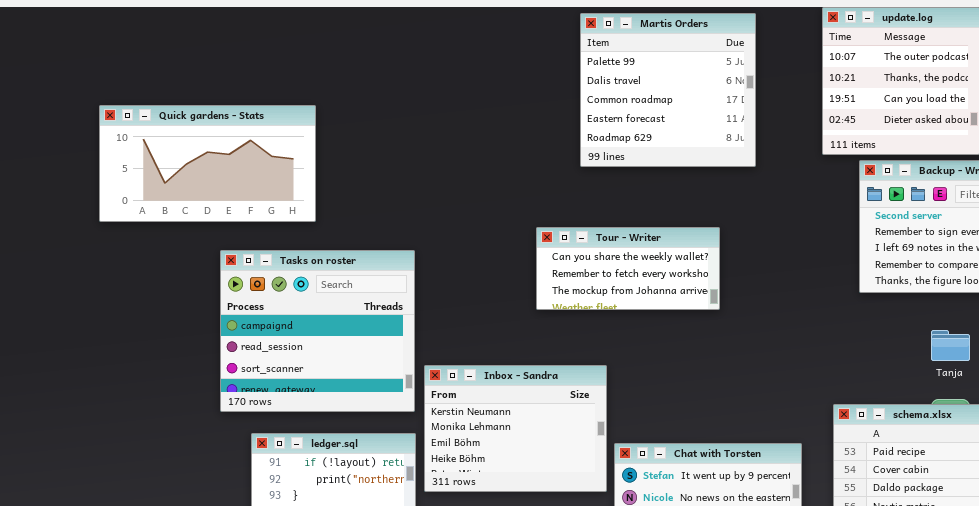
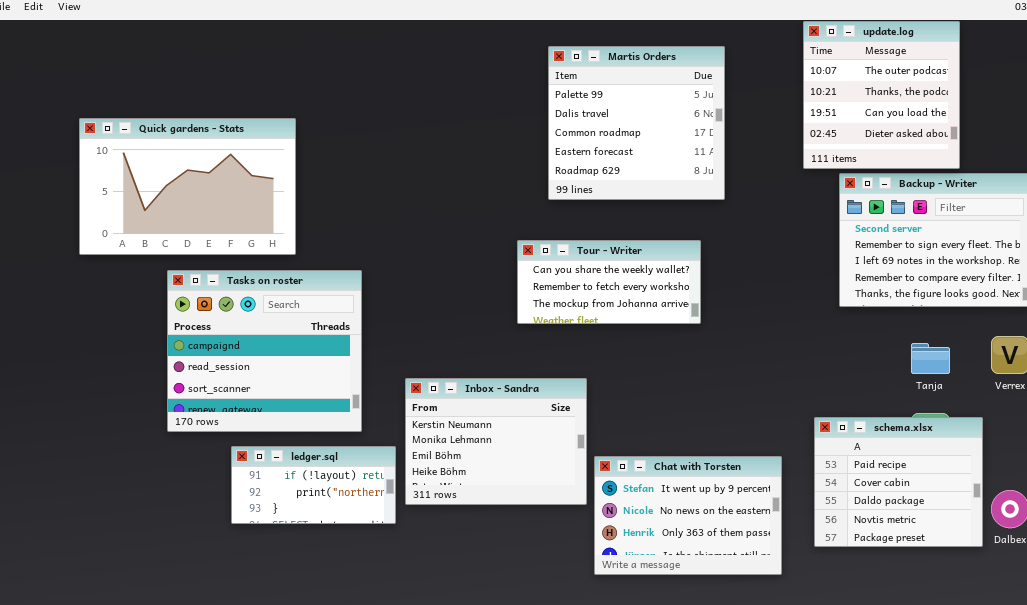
Martis Orders: [580,13,756,167] -> [548,46,725,200], moved
Quick gardens - Stats: [99,105,316,222] -> [79,118,296,255], resized
Tasks on roster: [220,250,415,412] -> [167,270,362,432], moved

